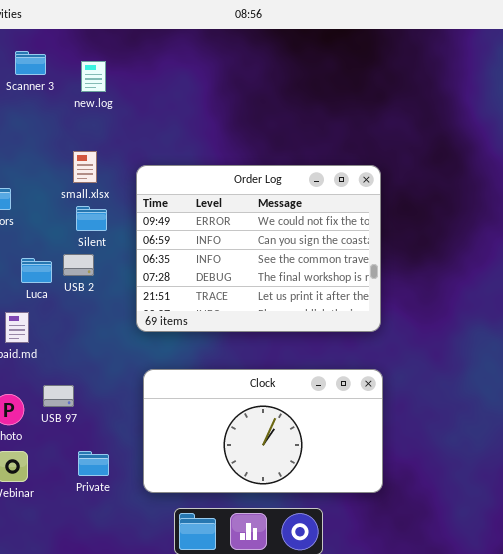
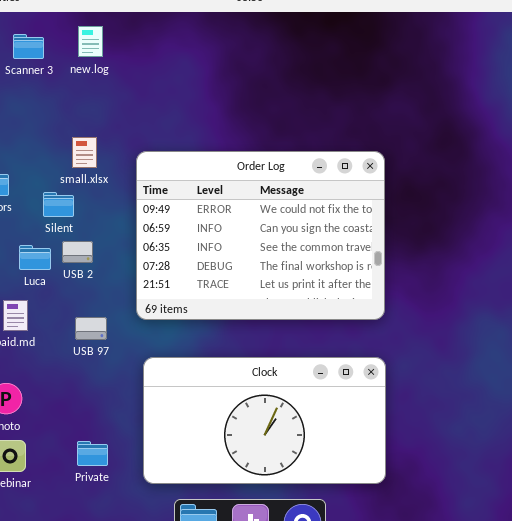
new.log: [81,61,106,92] -> [78,26,103,57], moved
Silent: [76,206,107,231] -> [43,192,74,217], moved
USB 97: [43,385,74,407] -> [75,317,107,340], moved

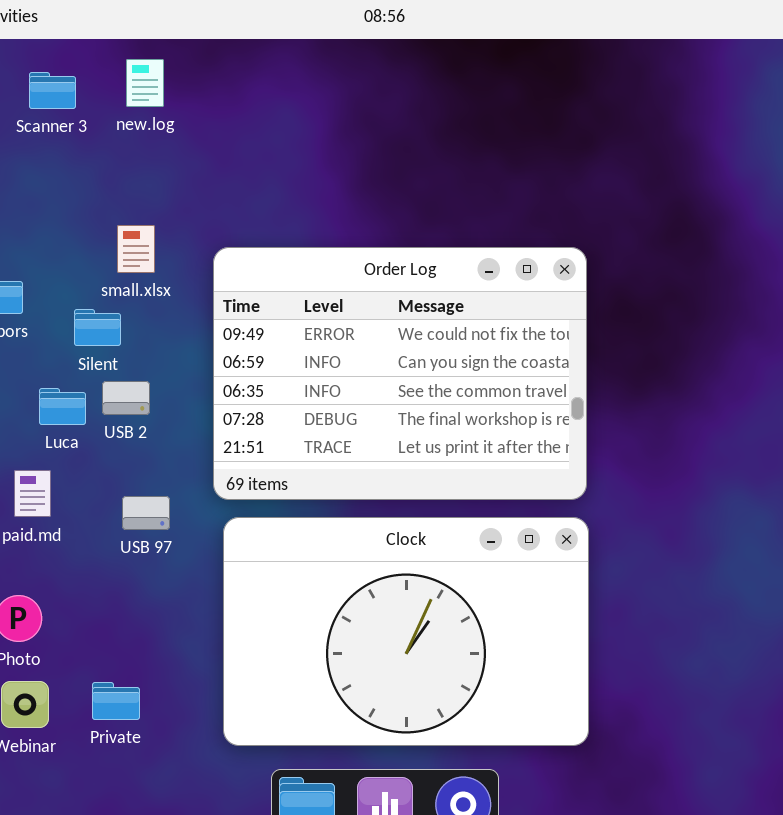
Clock: [143,357,386,484] -> [223,517,589,746], resized
Private: [77,441,108,466] -> [92,682,140,720], moved

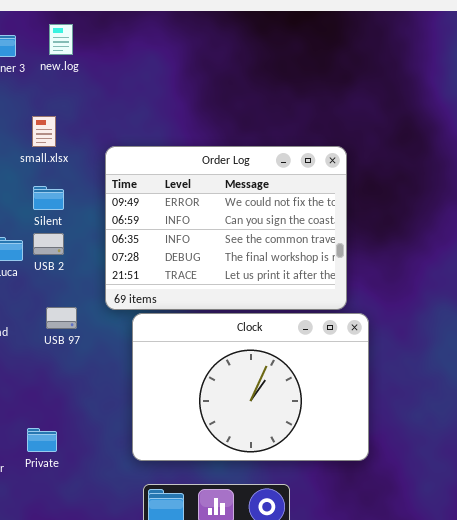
small.xlsx: [117,225,155,273] -> [32,116,56,147], moved
Silent: [74,309,121,346] -> [33,186,64,210], moved
Clock: [223,517,589,746] -> [132,313,369,461], moved

